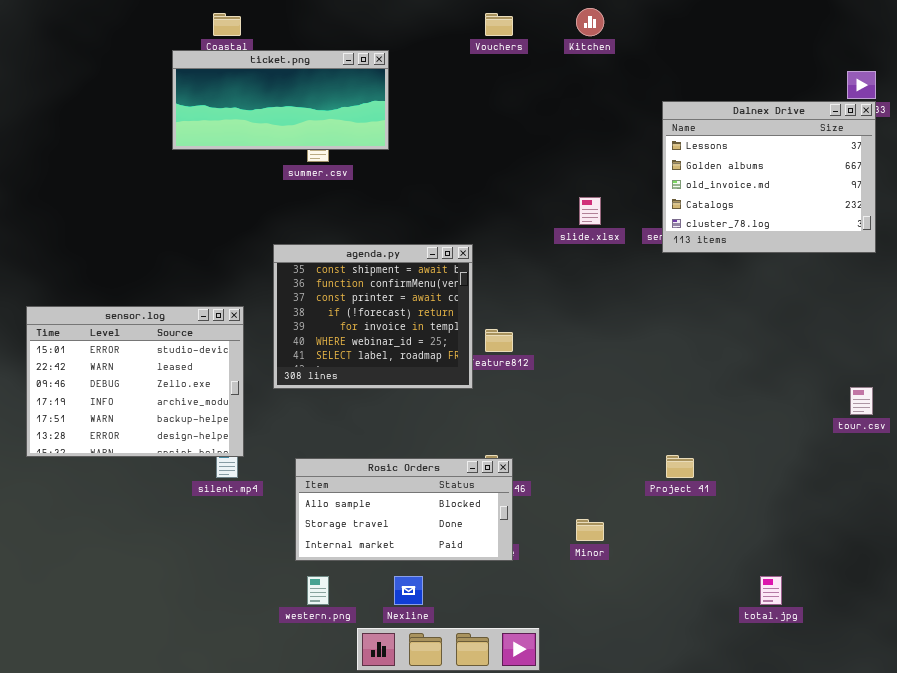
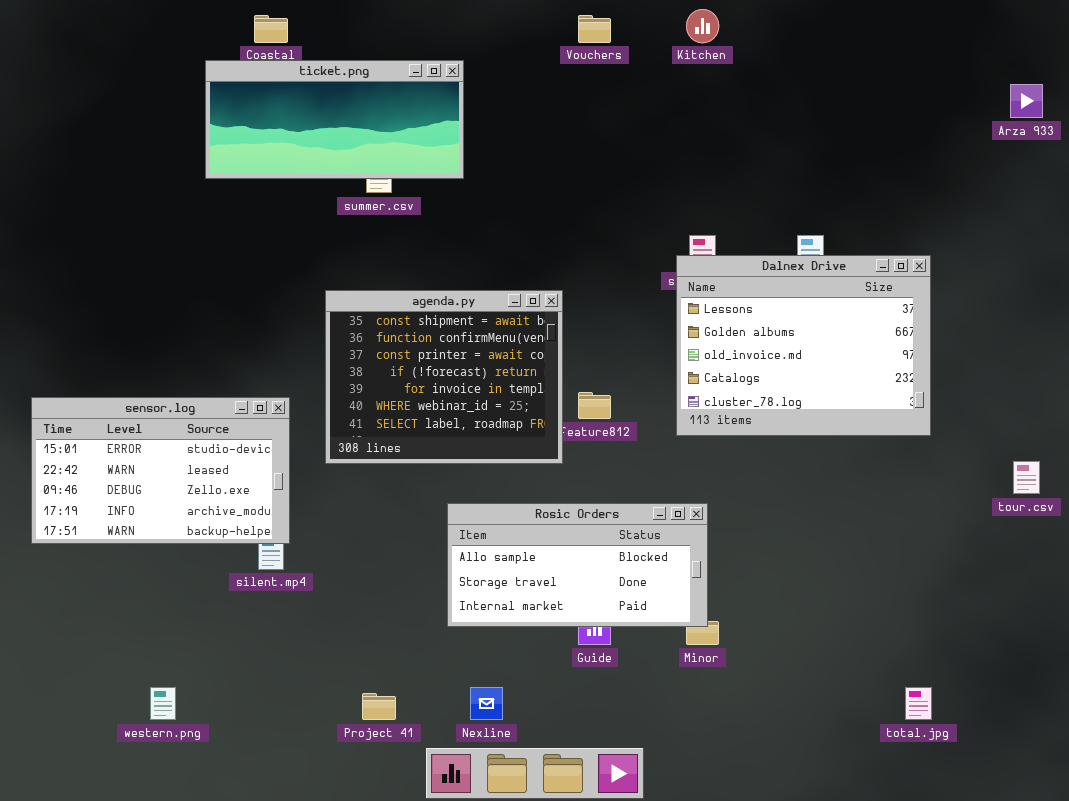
Dalnex Drive: [662,101,876,253] -> [676,255,931,436], moved
sensor.log: [26,306,244,457] -> [31,397,290,544], resized
Project 41: [666,455,694,478] -> [362,693,396,720], moved
Rosic Orders: [295,458,513,561] -> [447,503,708,627], moved
western.png: [307,576,329,605] -> [150,687,176,720], moved

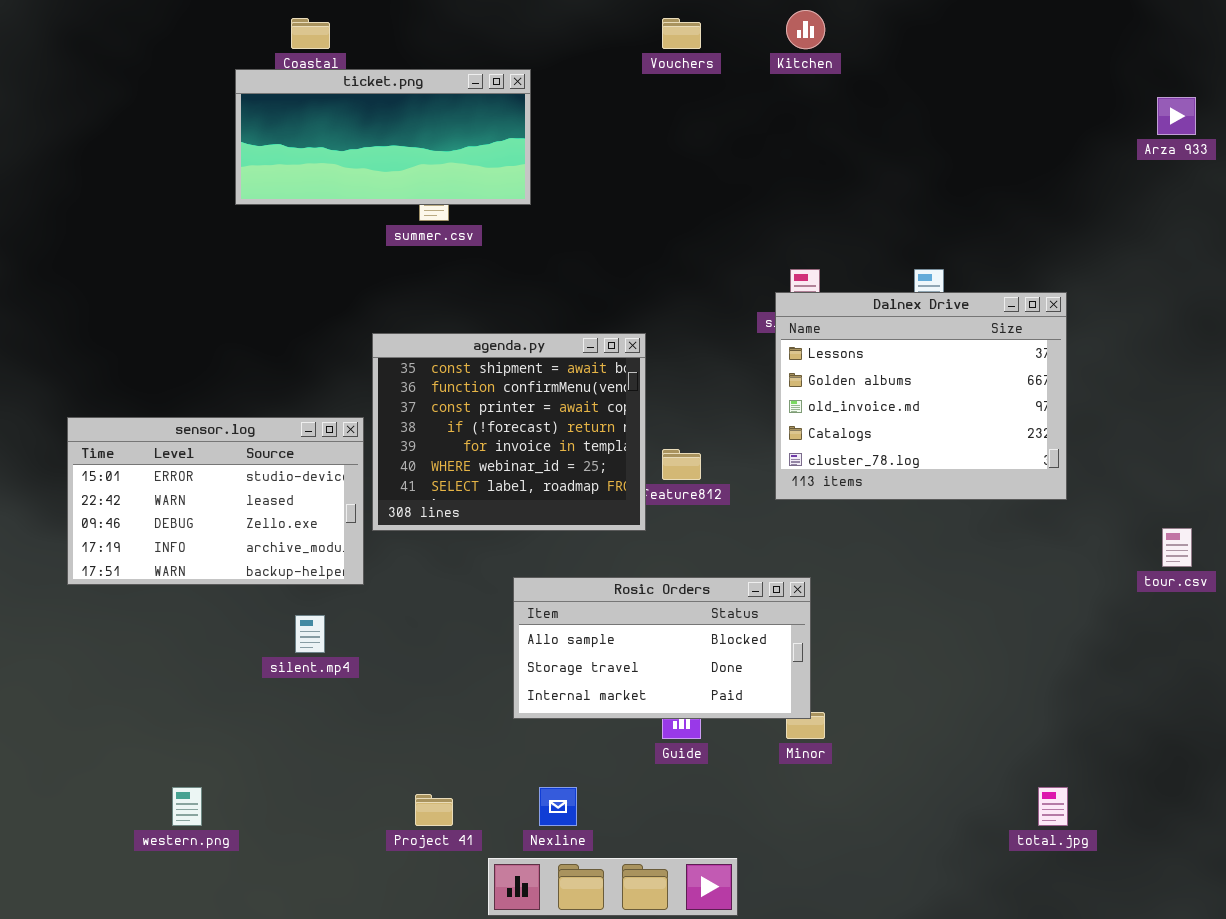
sensor.log: [31,397,290,544] -> [67,417,364,585], moved

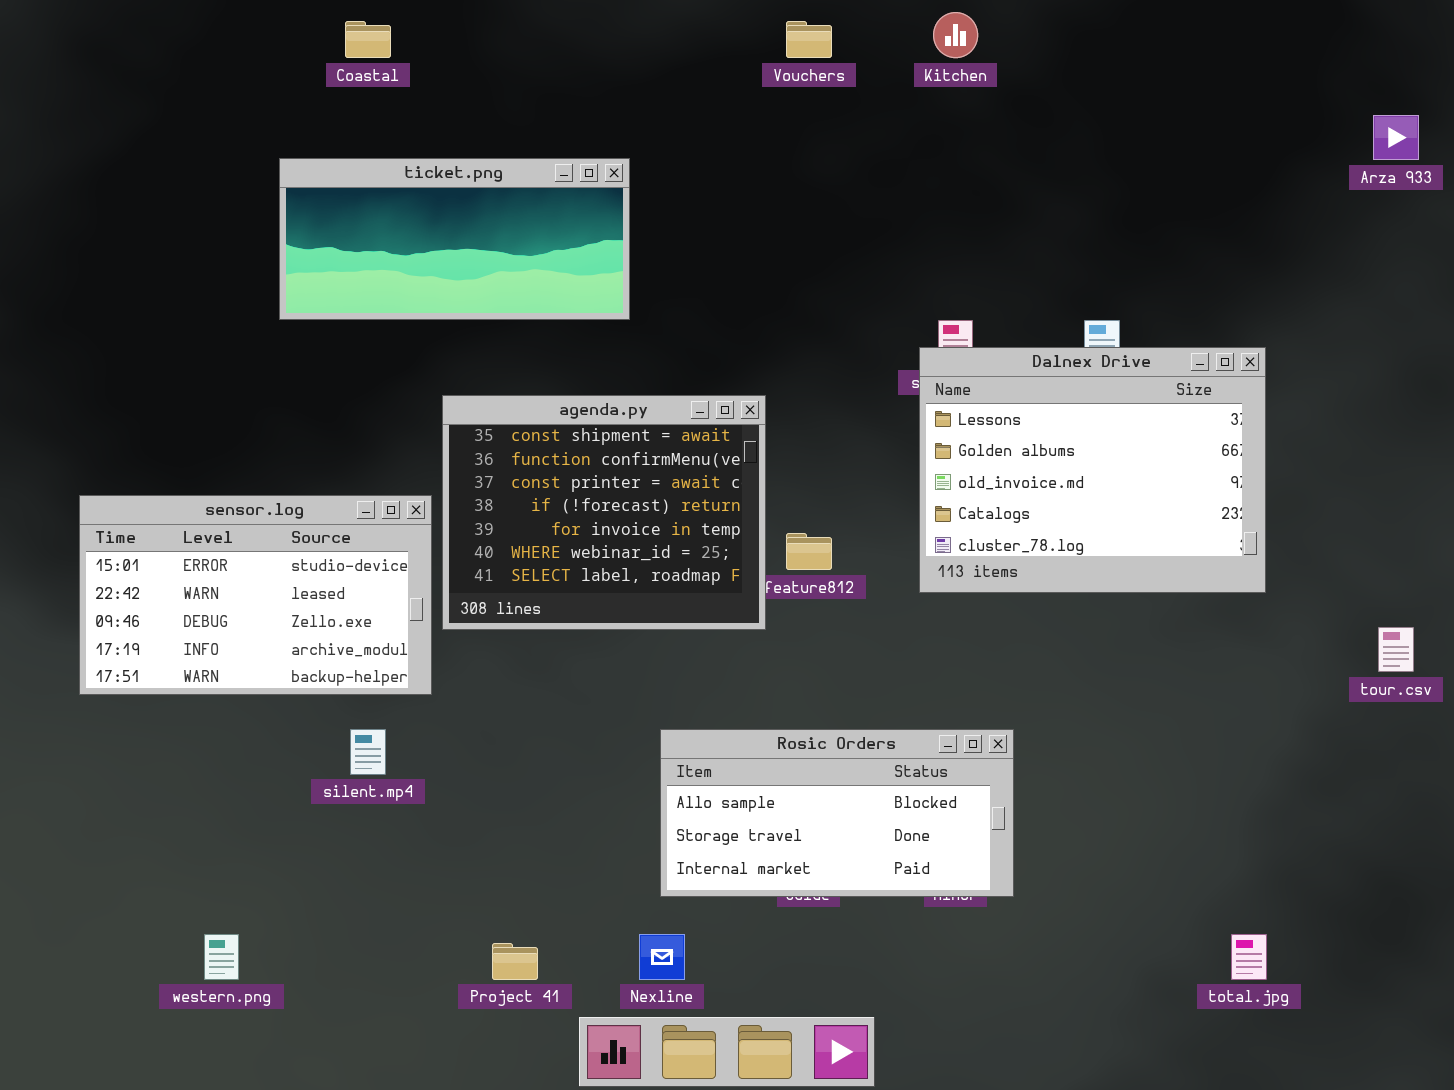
ticket.png: [235,69,531,205] -> [279,158,630,320], moved
Rosic Orders: [513,577,811,719] -> [660,729,1014,897], moved

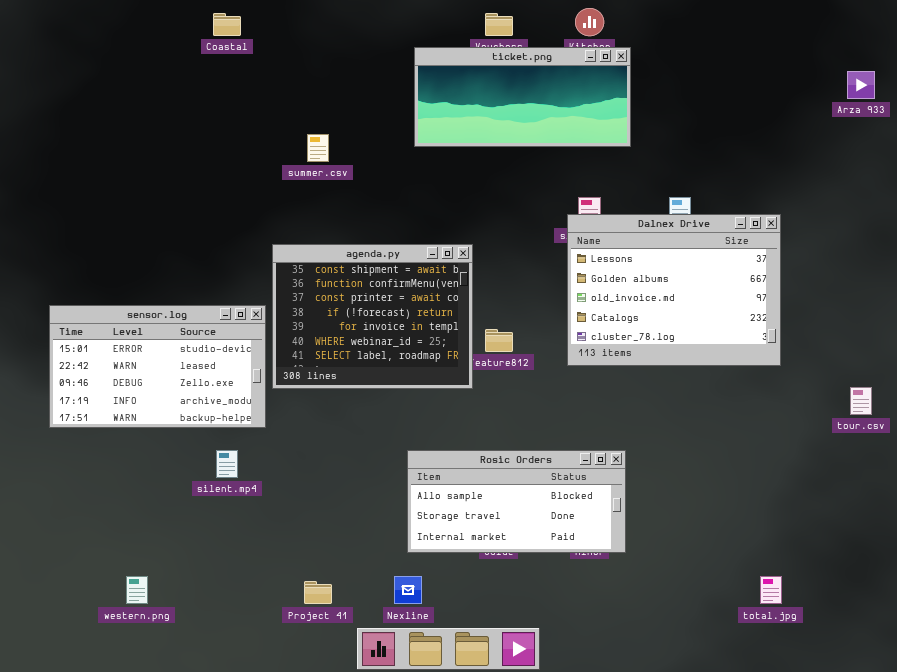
ticket.png: [279,158,630,320] -> [414,47,631,147], moved

